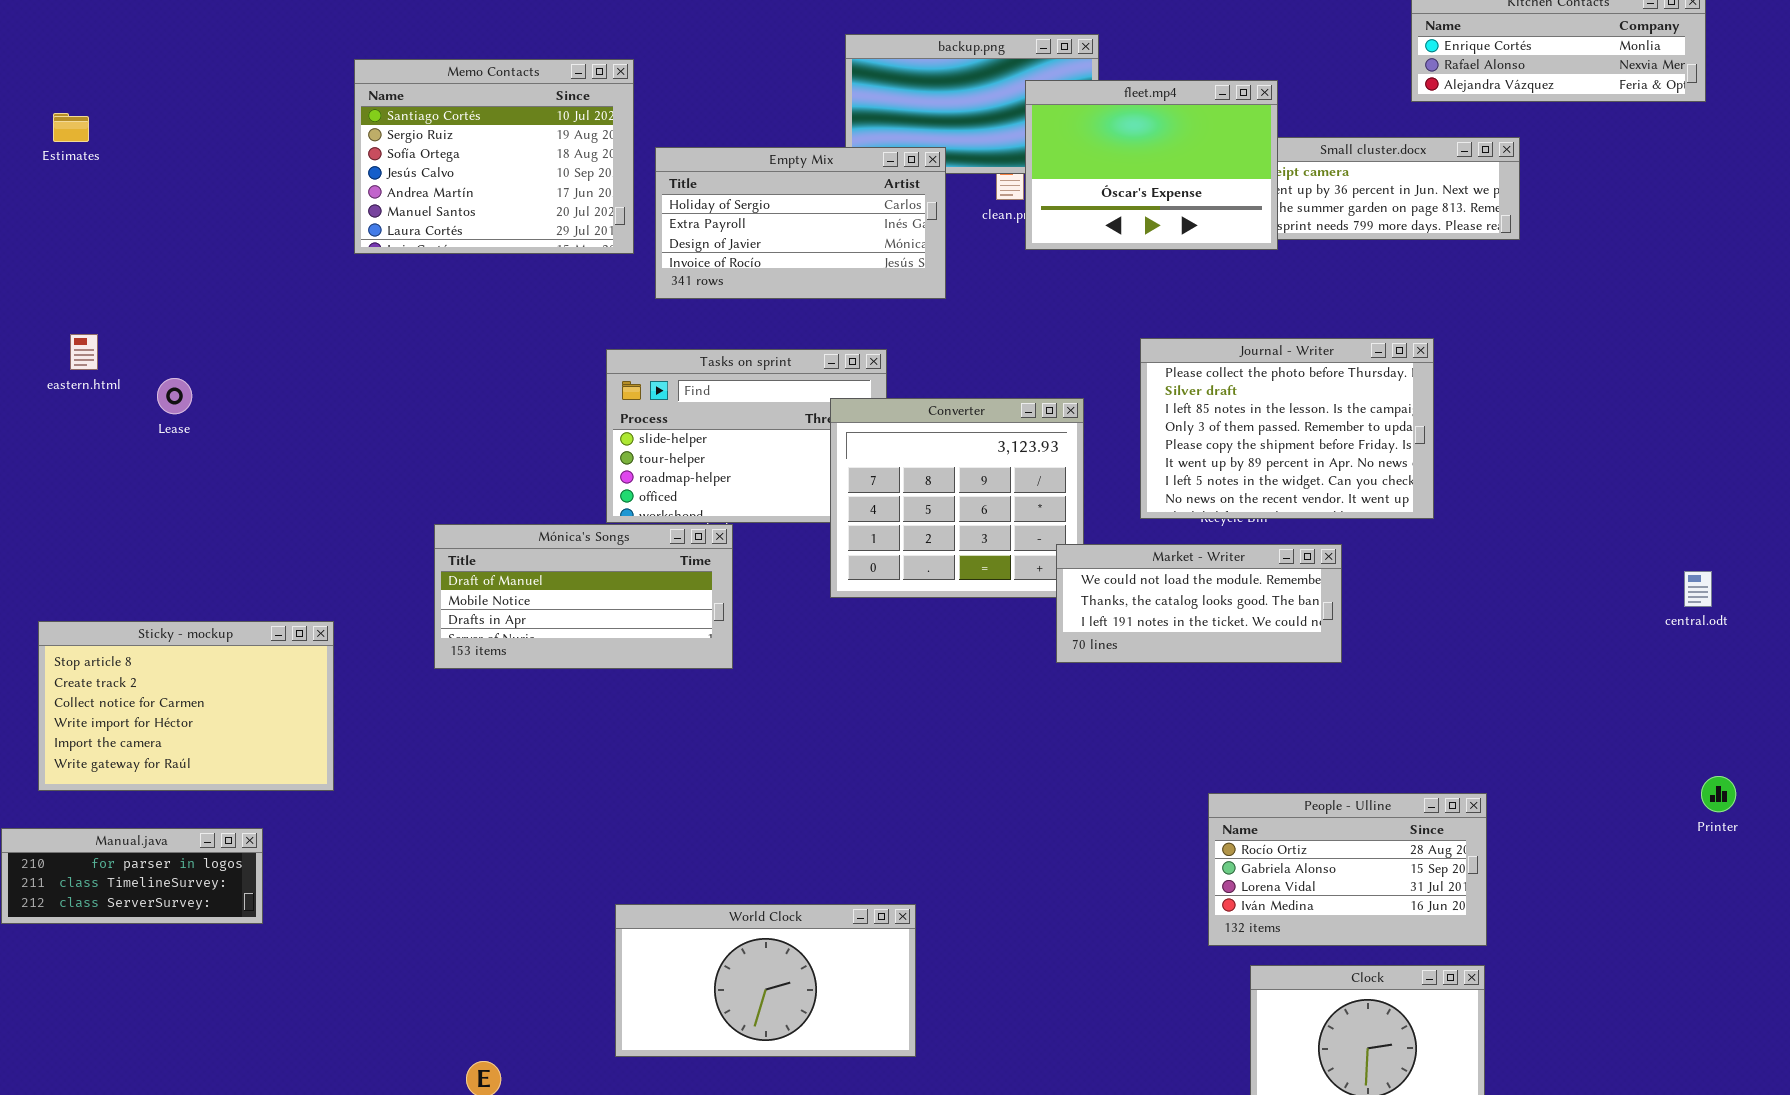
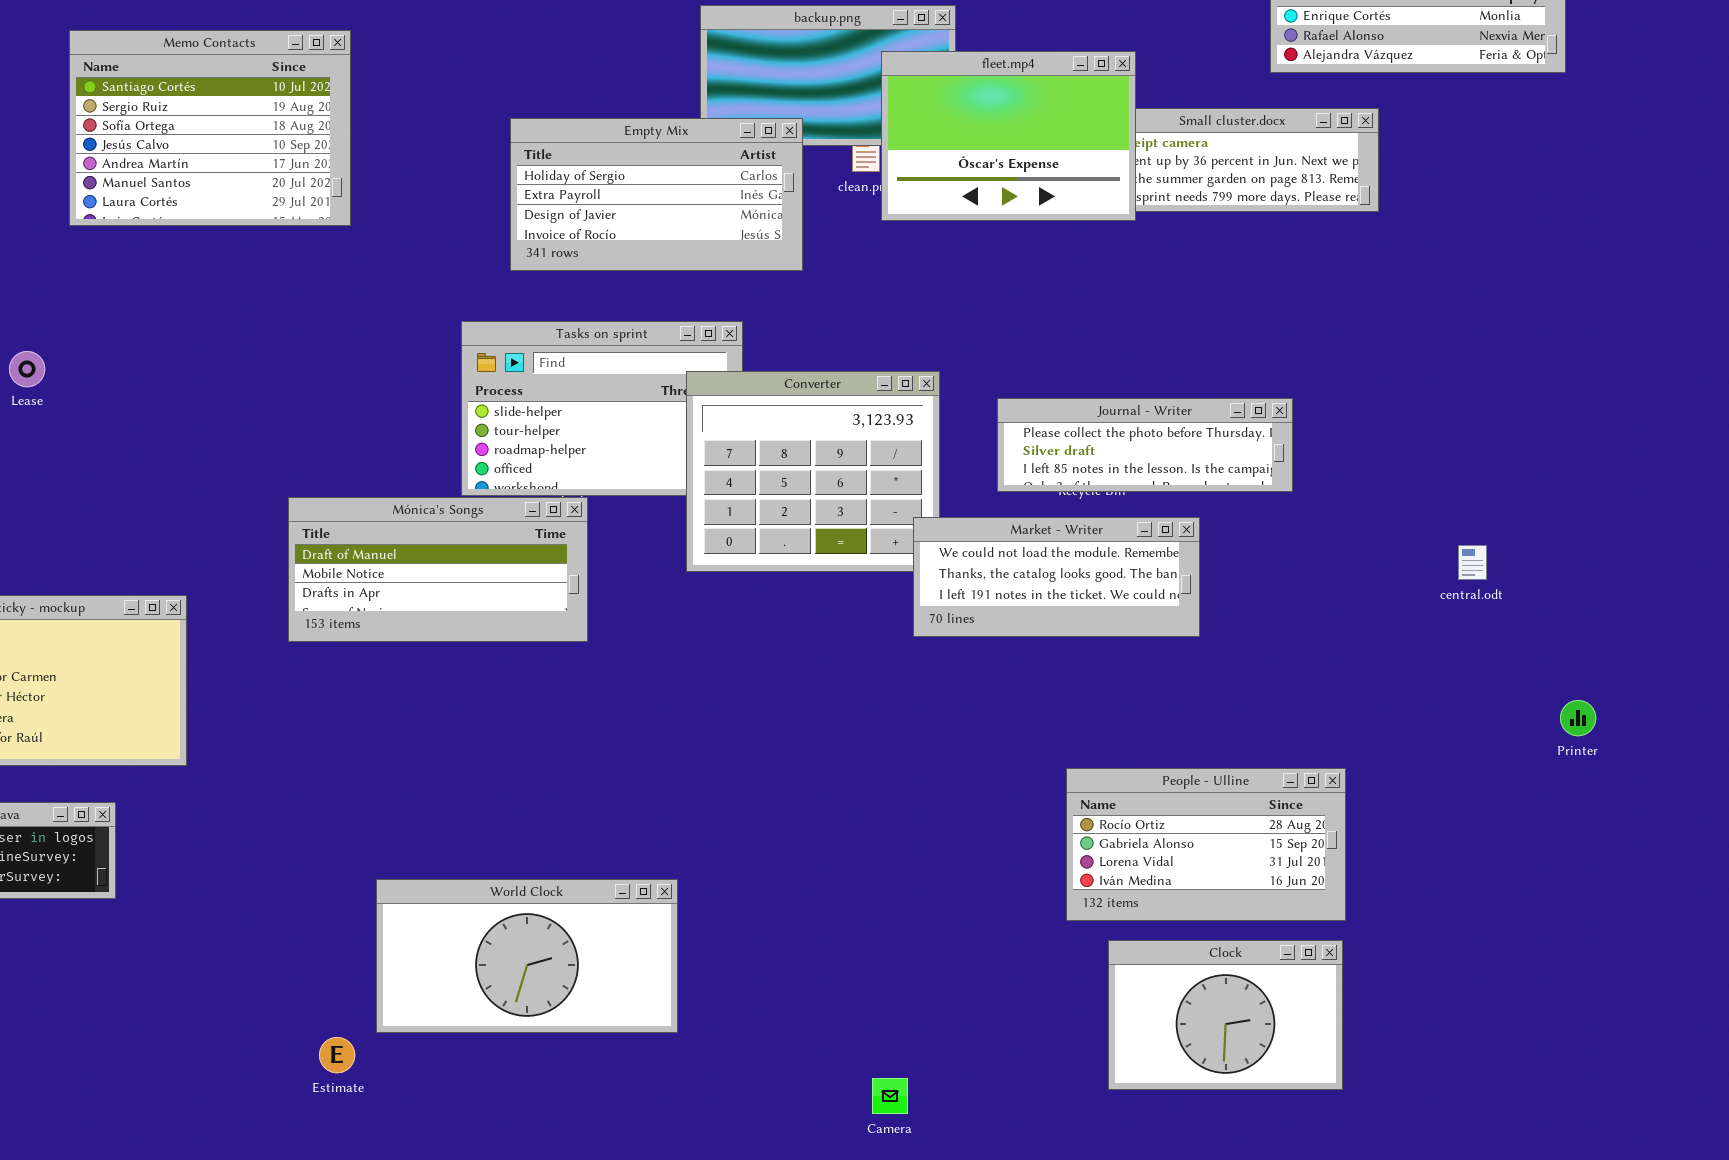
Memo Contacts: [354,59,634,254] -> [69,30,351,226], moved
Journal - Writer: [1140,338,1434,519] -> [997,398,1293,492], resized
central.odt: [1684,571,1712,607] -> [1458,545,1487,580], moved
Printer: [1701,776,1736,812] -> [1560,700,1596,736], moved
World Clock: [615,904,916,1057] -> [376,879,678,1033], moved

